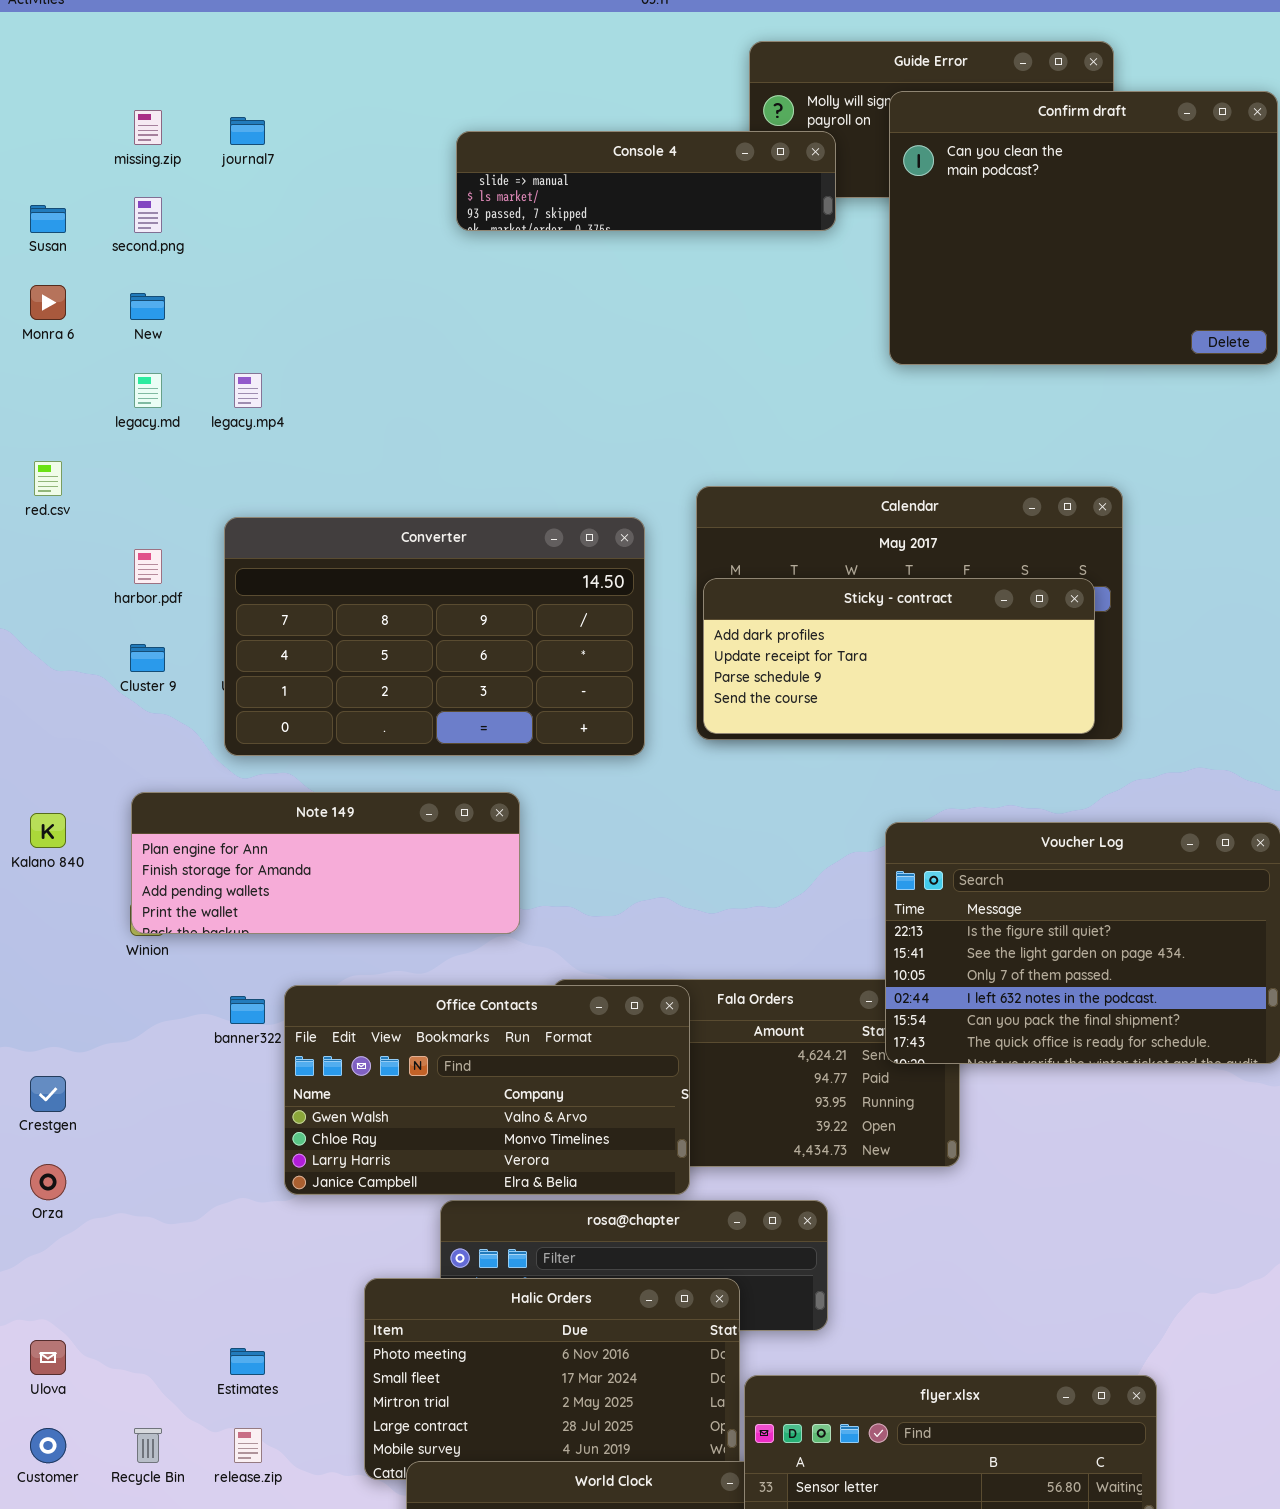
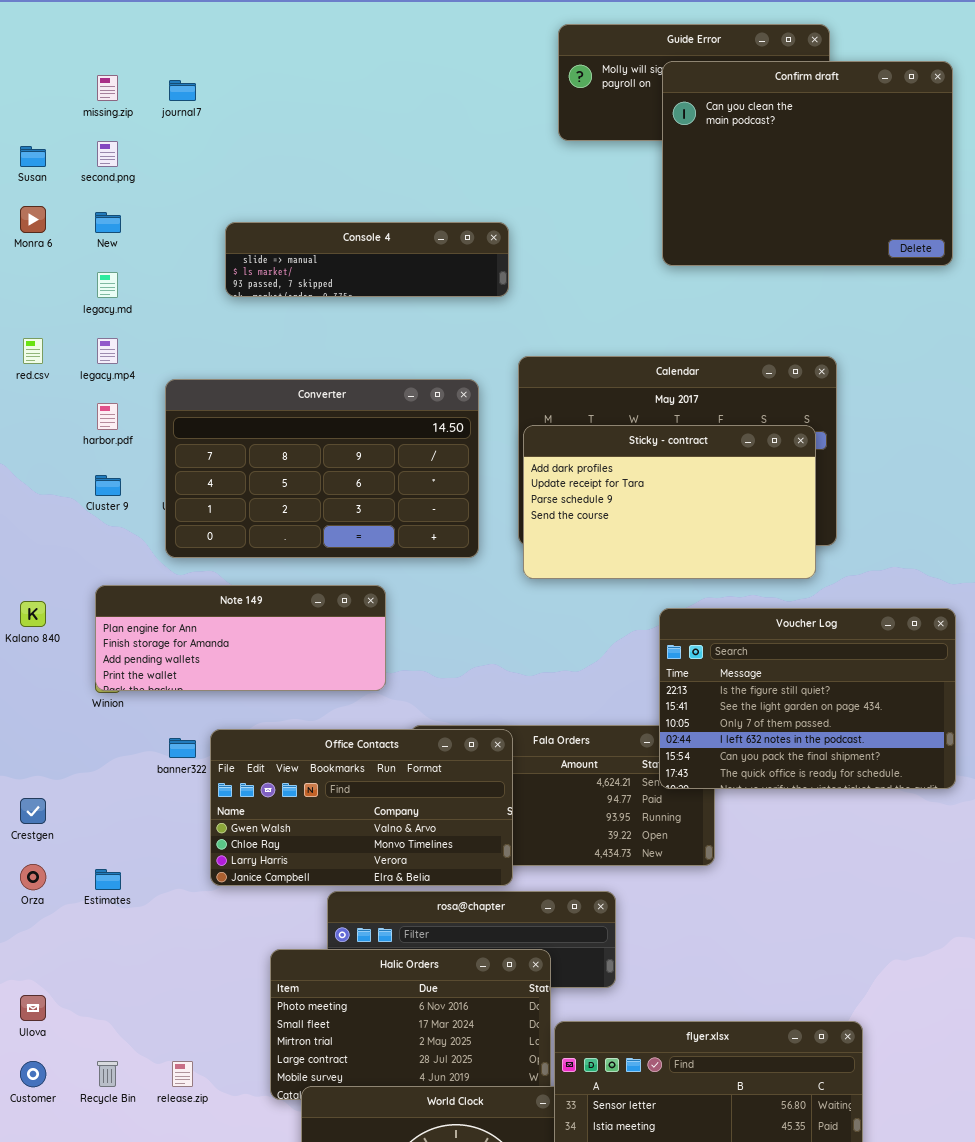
Console 4: [456,131,836,231] -> [225,222,509,297], moved
legacy.mp4: [234,373,262,408] -> [97,338,118,364], moved
Sticky - contract: [703,578,1095,734] -> [523,425,816,579], resized
Estimates: [230,1348,265,1375] -> [95,869,121,890], moved

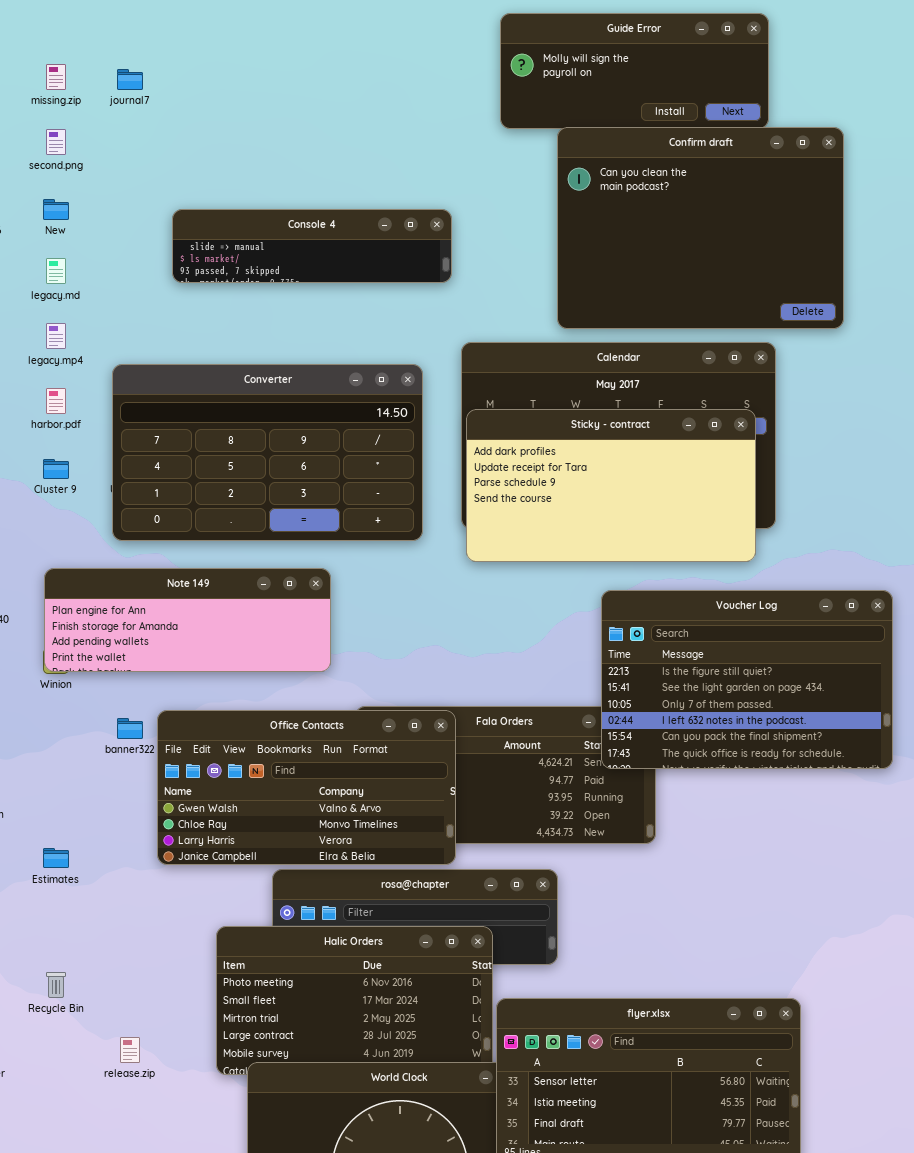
Confirm draft: [662,61,953,266] -> [557,127,844,329], moved
Recycle Bin: [97,1061,118,1087] -> [46,972,66,998], moved

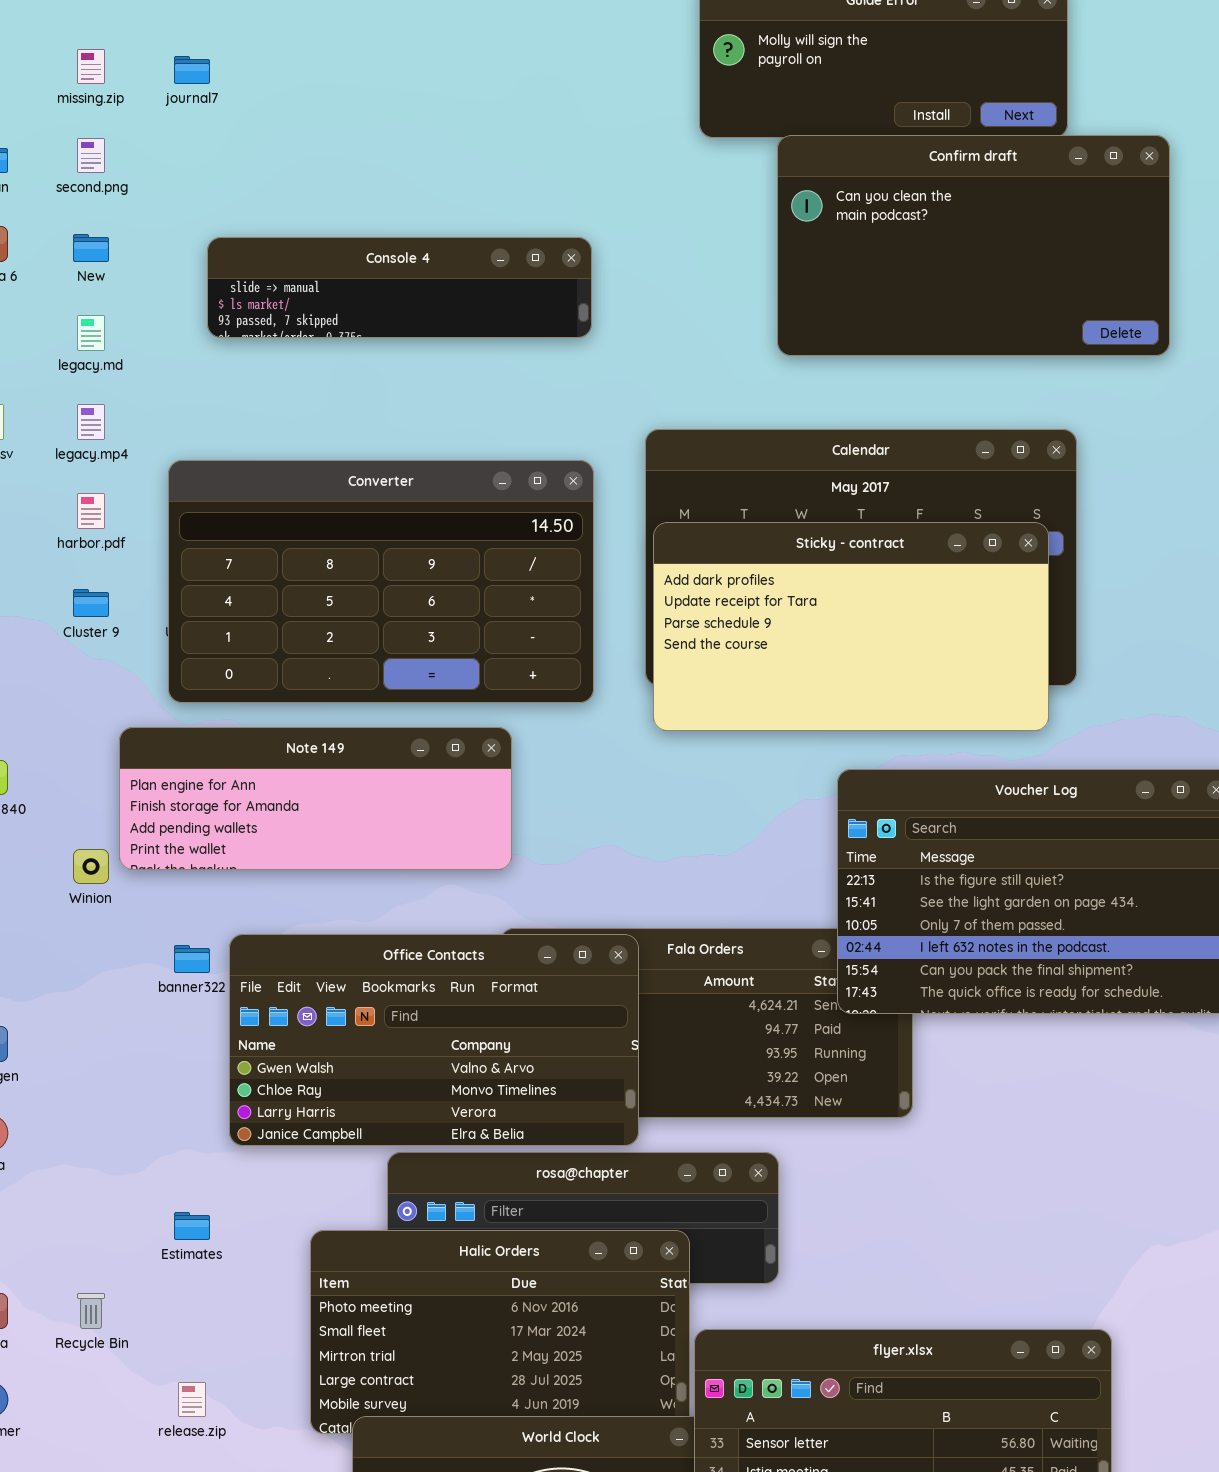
Confirm draft: [557,127,844,329] -> [777,135,1170,356], resized
Console 4: [172,209,452,283] -> [207,237,592,338], moved
Note 149: [44,568,331,672] -> [119,727,512,870], moved
Estimates: [43,848,69,868] -> [174,1212,210,1240], moved

